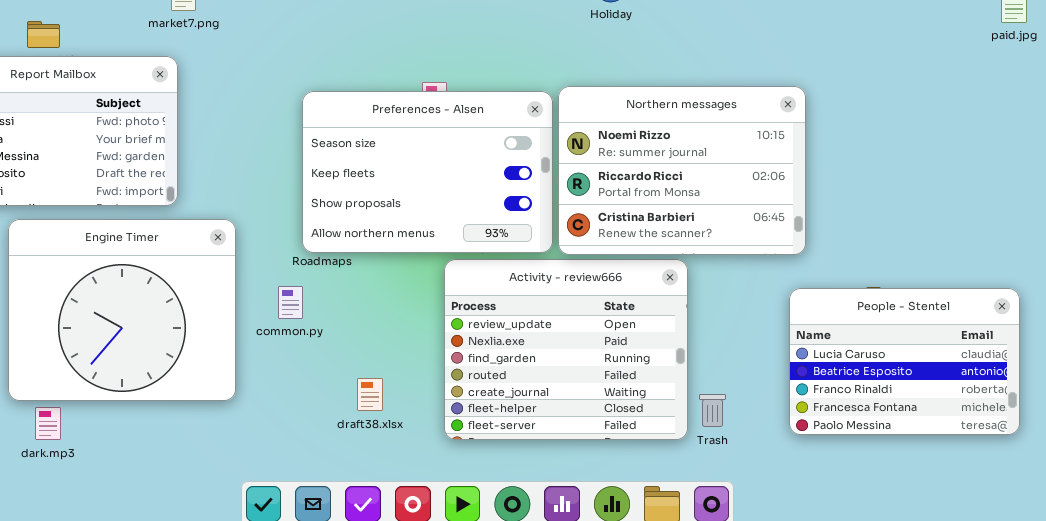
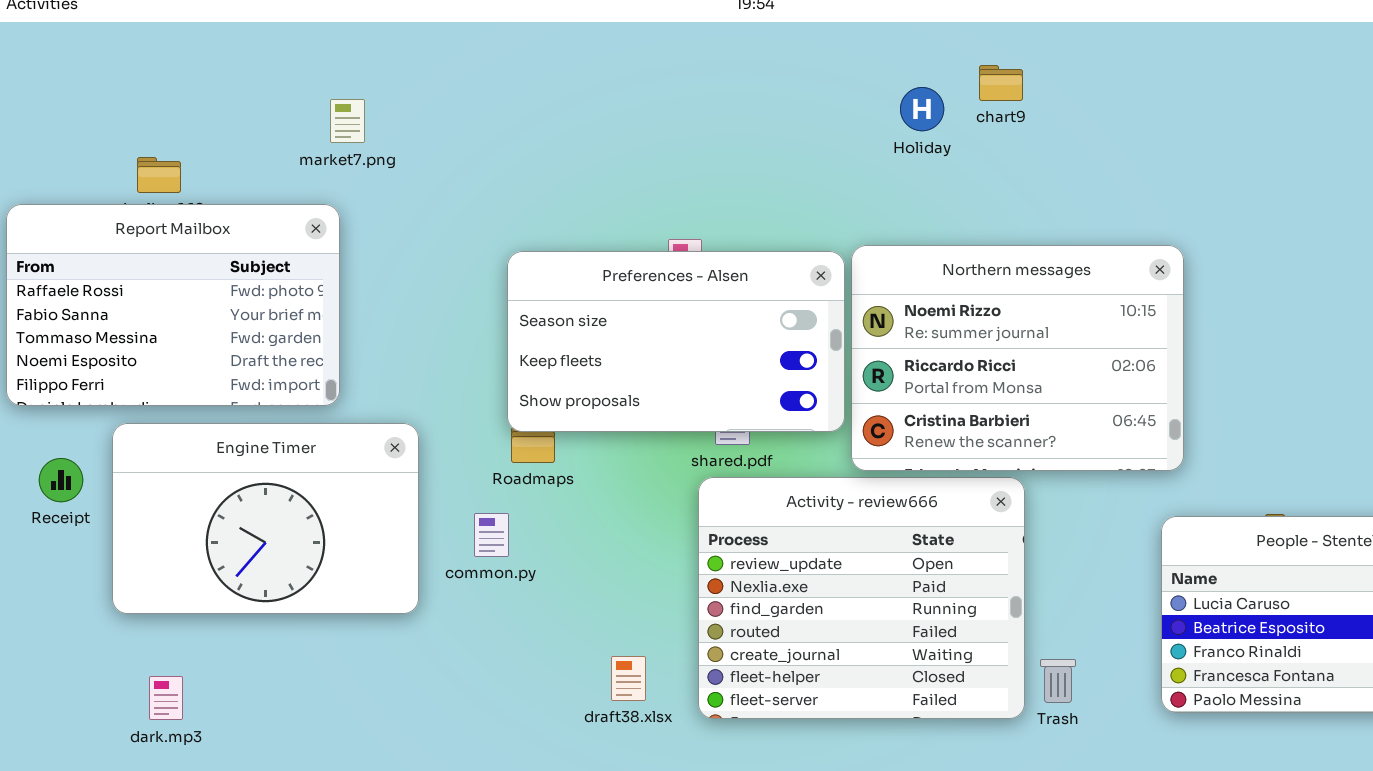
Preferences - Alsen: [302,91,553,253] -> [507,251,845,432], resized
Engine Timer: [8,219,236,401] -> [112,423,419,614], resized
draft38.xlsx: [357,378,383,411] -> [611,656,646,701], moved

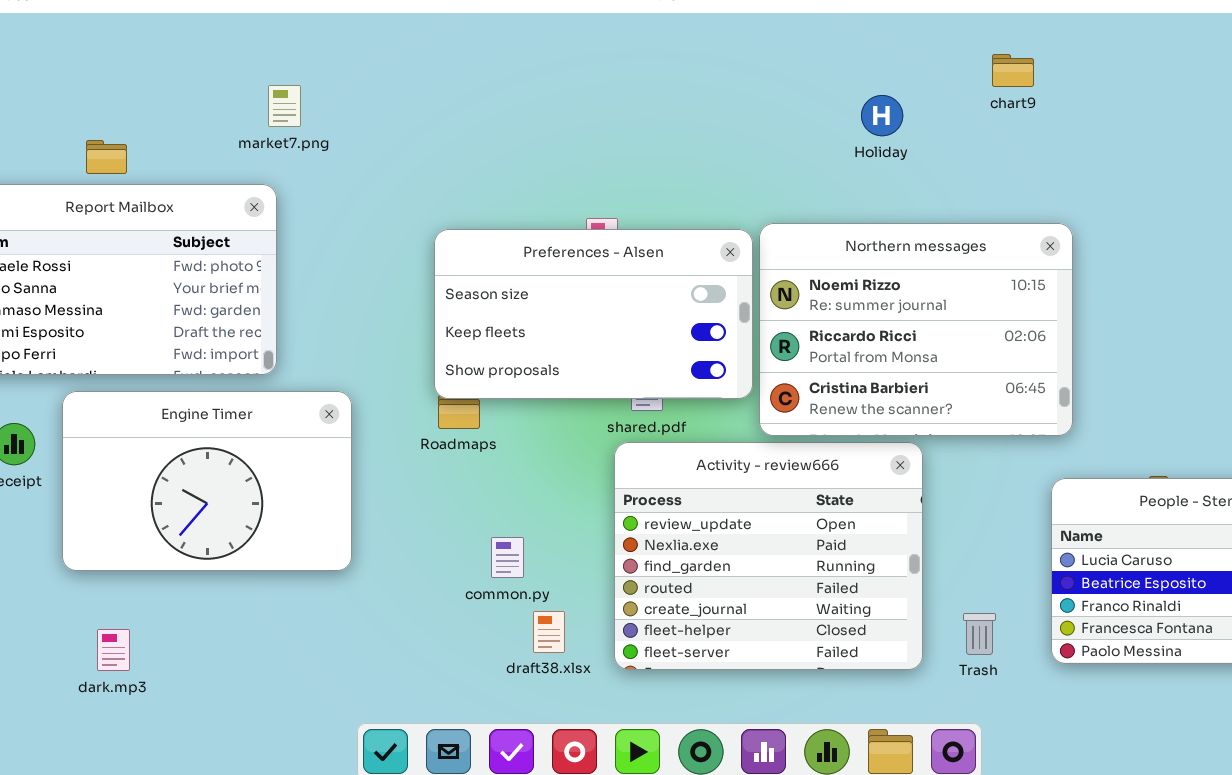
chart9: [979,65,1023,101] -> [992,54,1034,87], moved
Holiday: [900,87,944,131] -> [861,95,903,136], moved
common.py: [474,513,509,557] -> [491,537,524,578], moved
Trash: [1040,659,1076,703] -> [963,613,996,655], moved

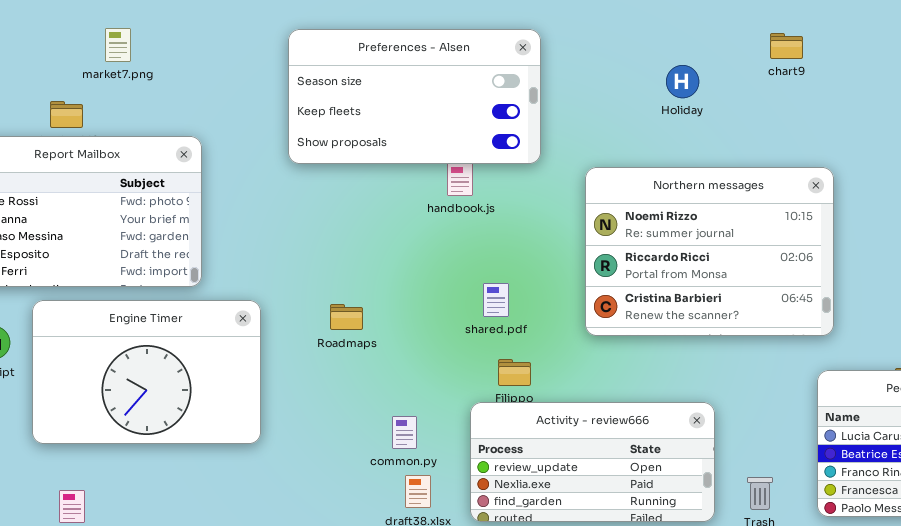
market7.png: [268,85,301,127] -> [105,28,131,62], moved
Preferences - Alsen: [434,229,753,399] -> [288,29,541,164], moved
Activity - review666: [614,442,923,670] -> [470,402,715,522], resized
common.py: [491,537,524,578] -> [392,416,417,449], moved

